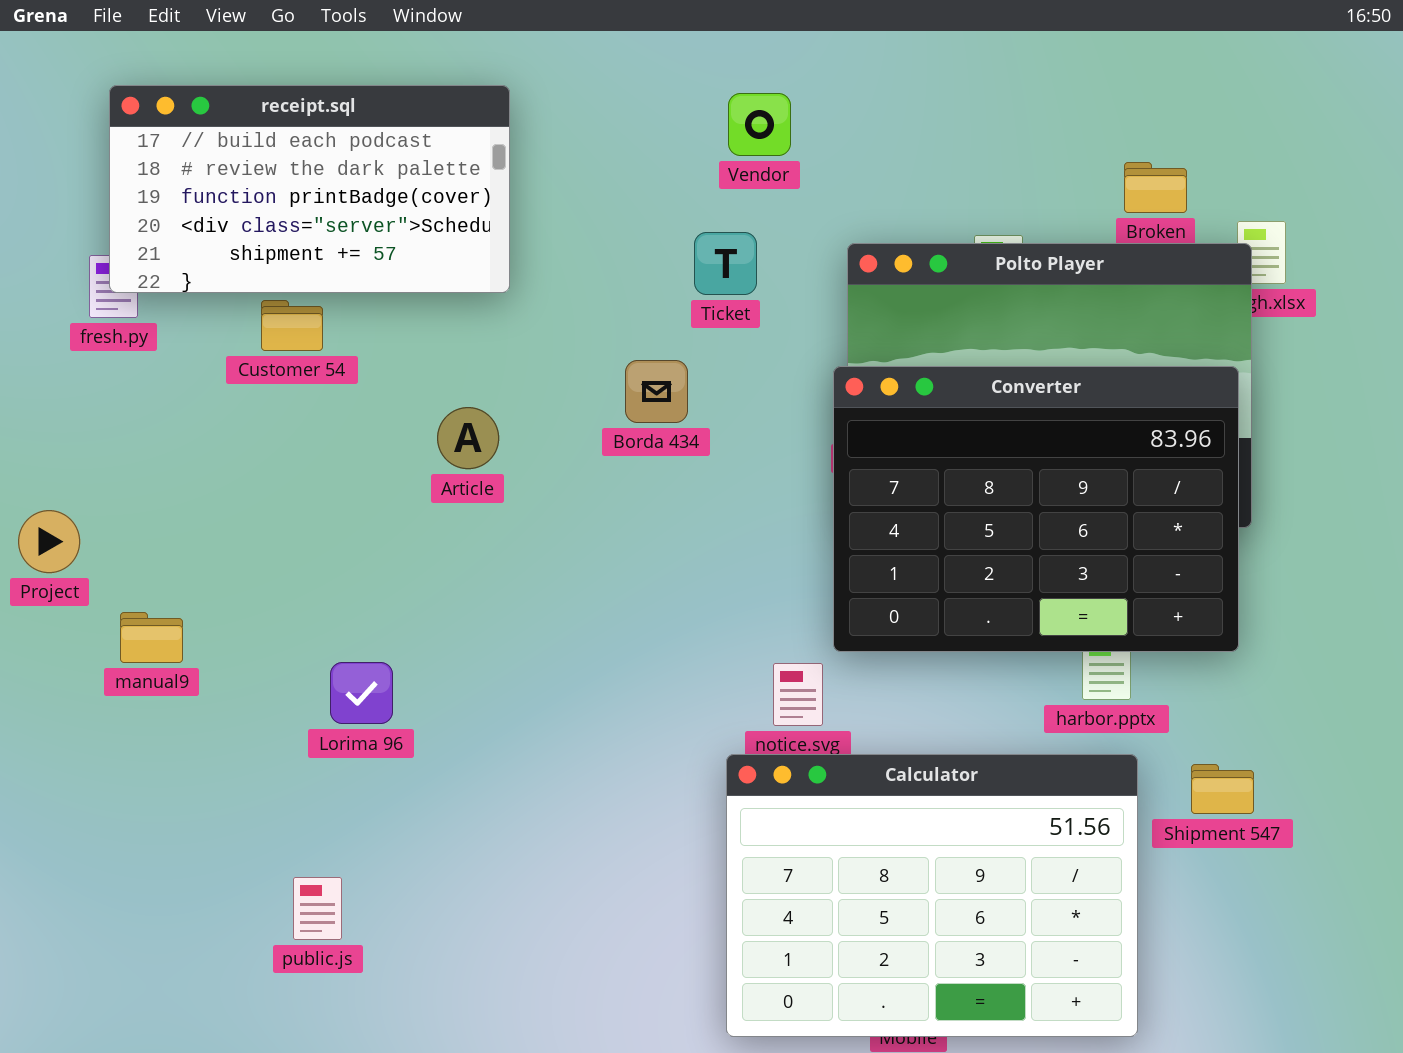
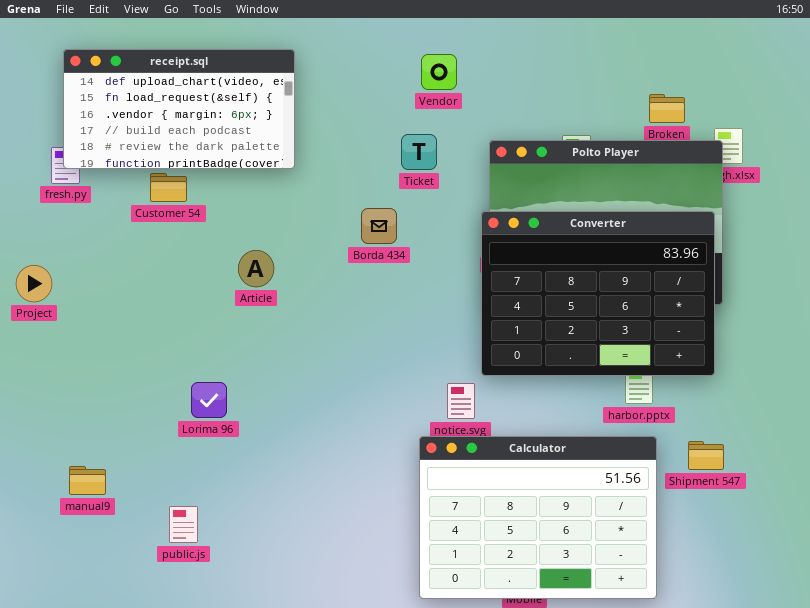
receipt.sql: [109,85,510,293] -> [63,49,295,169], scrolled up 3 rows
Article: [437,407,499,469] -> [238,250,274,287], moved
Project: [18,510,80,573] -> [16,265,52,302], moved
manual9: [120,612,183,663] -> [69,466,106,495], moved

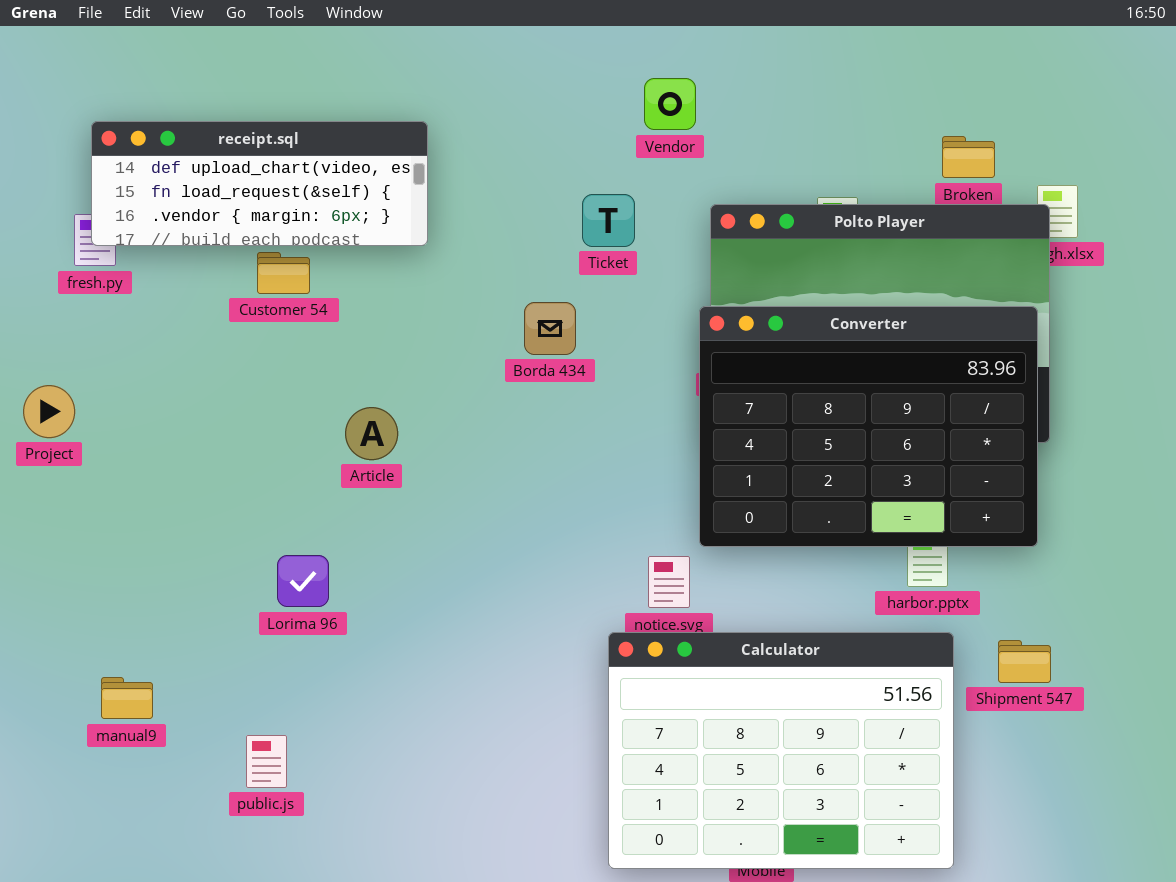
receipt.sql: [63,49,295,169] -> [91,121,428,246], resized
Vendor: [421,54,457,90] -> [644,78,696,130], moved
Customer 54: [150,173,187,202] -> [257,252,310,294], moved
Article: [238,250,274,287] -> [345,407,398,460], moved

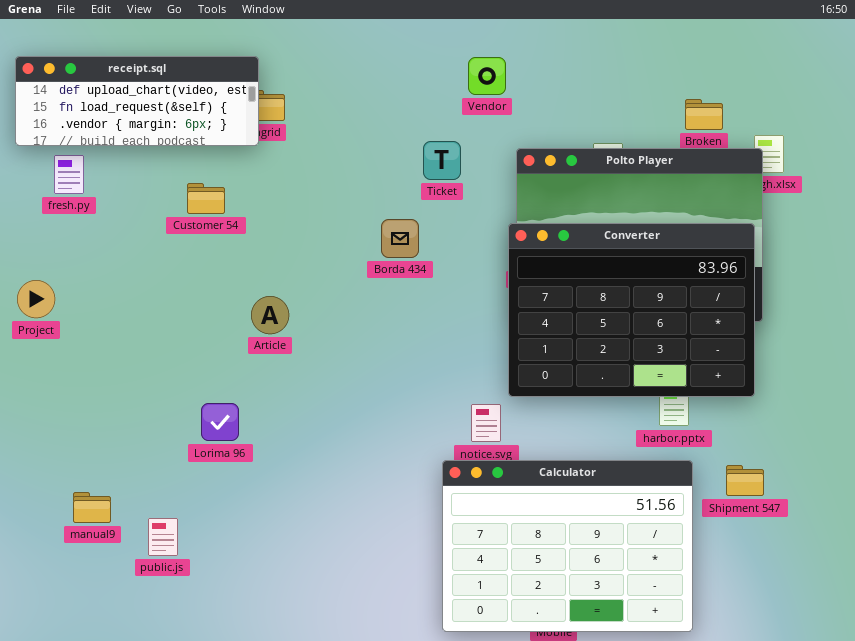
receipt.sql: [91,121,428,246] -> [15,56,259,146], moved
public.js: [246,735,287,788] -> [148,518,178,556], moved

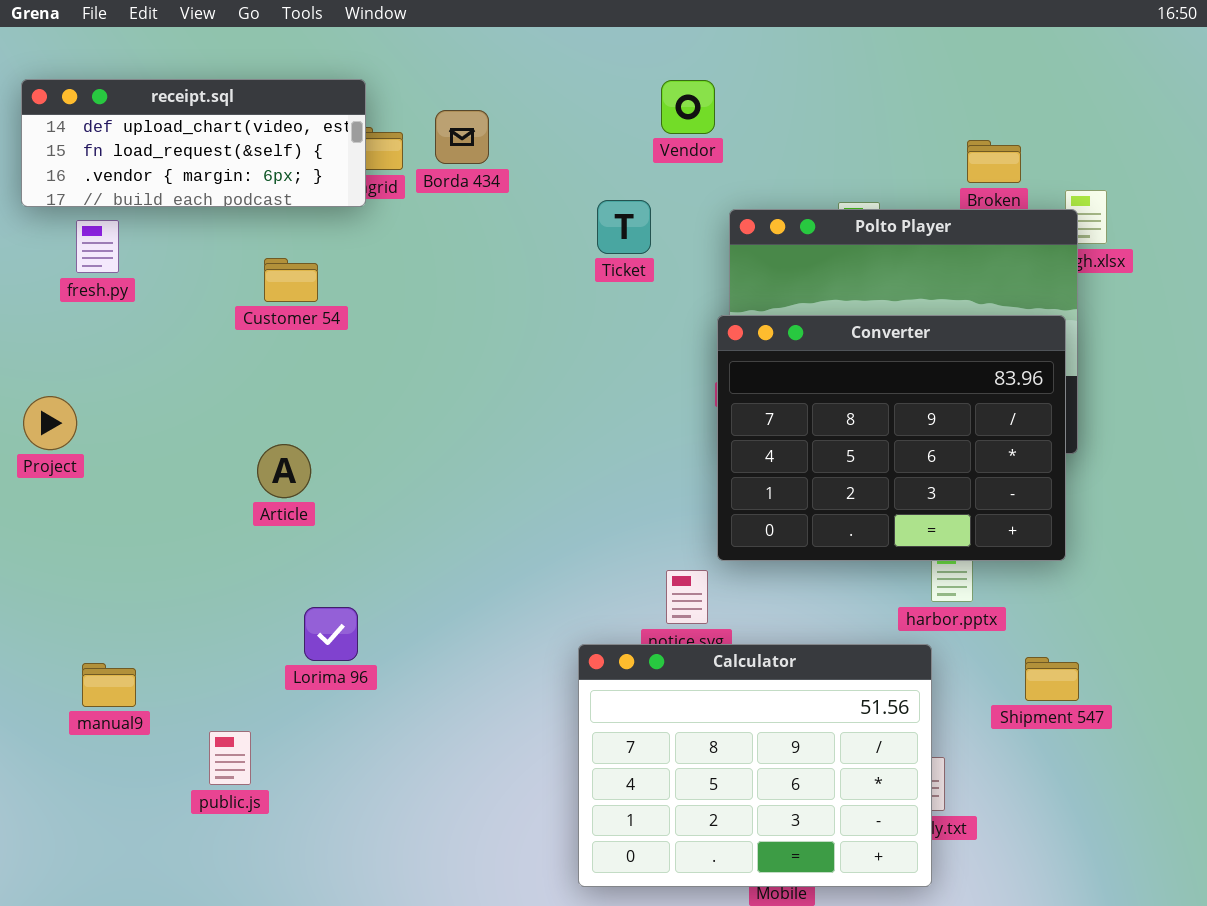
Borda 434: [381,219,419,258] -> [435,110,489,164], moved
Article: [251,296,289,334] -> [257,444,311,498], moved
Lorima 96: [201,403,239,441] -> [304,607,358,661], moved
Calculator: [442,460,693,632] -> [578,644,932,887], moved
manual9: [73,492,111,523] -> [82,663,136,707], moved

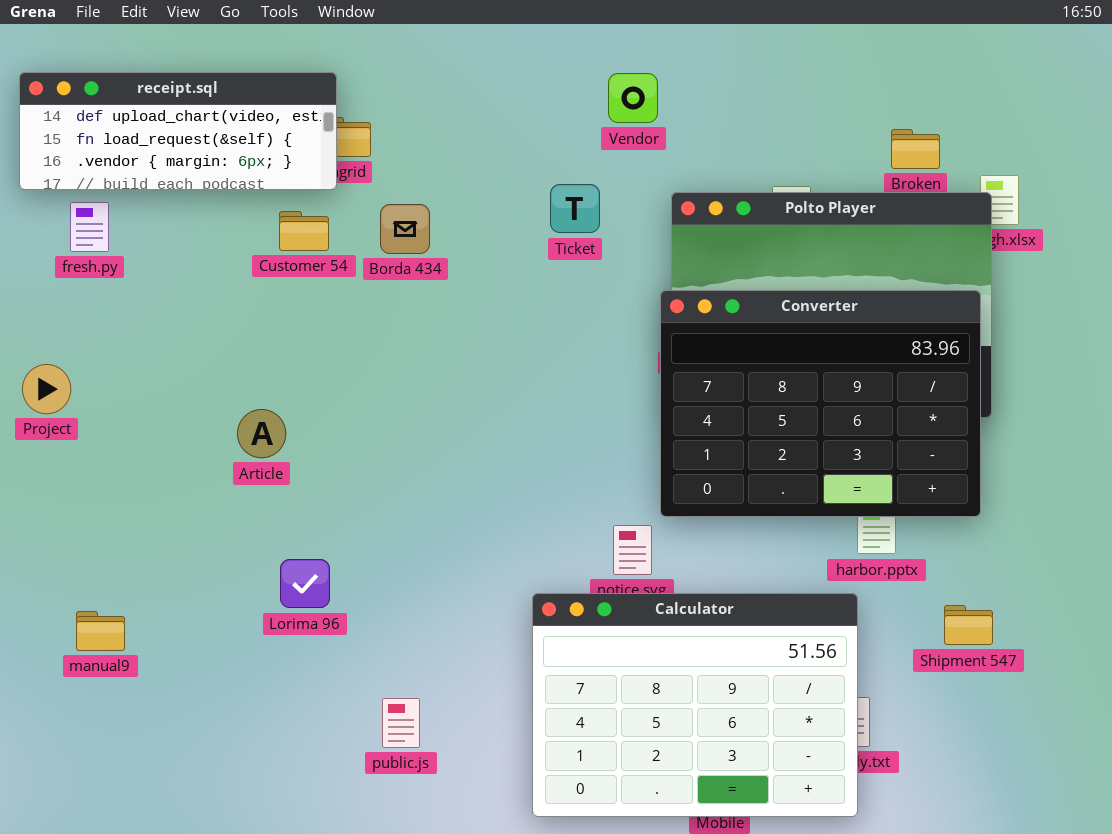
Borda 434: [435,110,489,164] -> [380,204,430,254], moved
Customer 54: [264,258,318,302] -> [279,211,329,251], moved
public.js: [209,731,251,785] -> [382,698,420,748], moved

